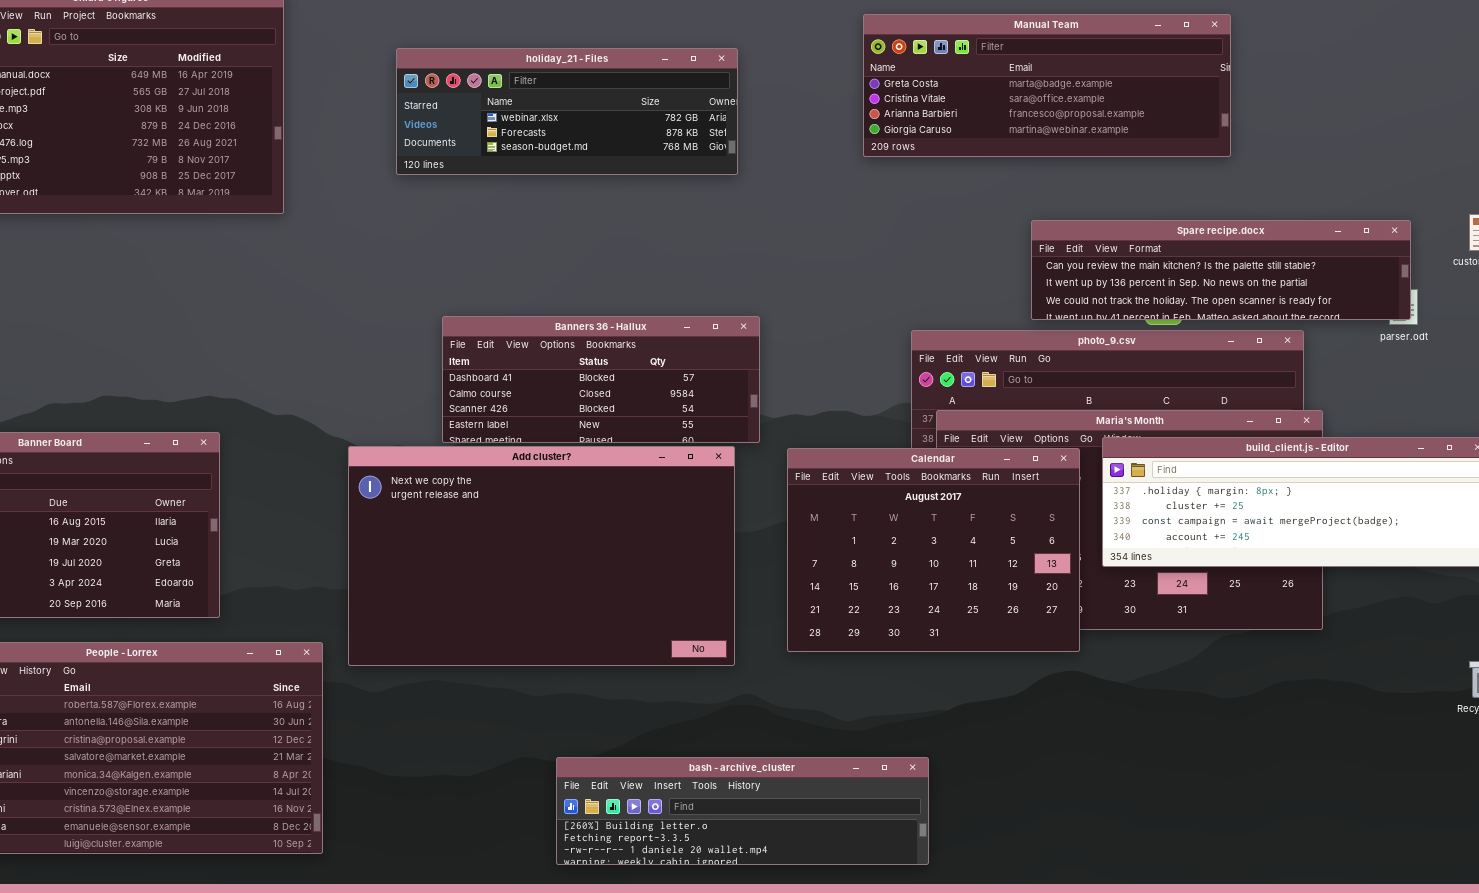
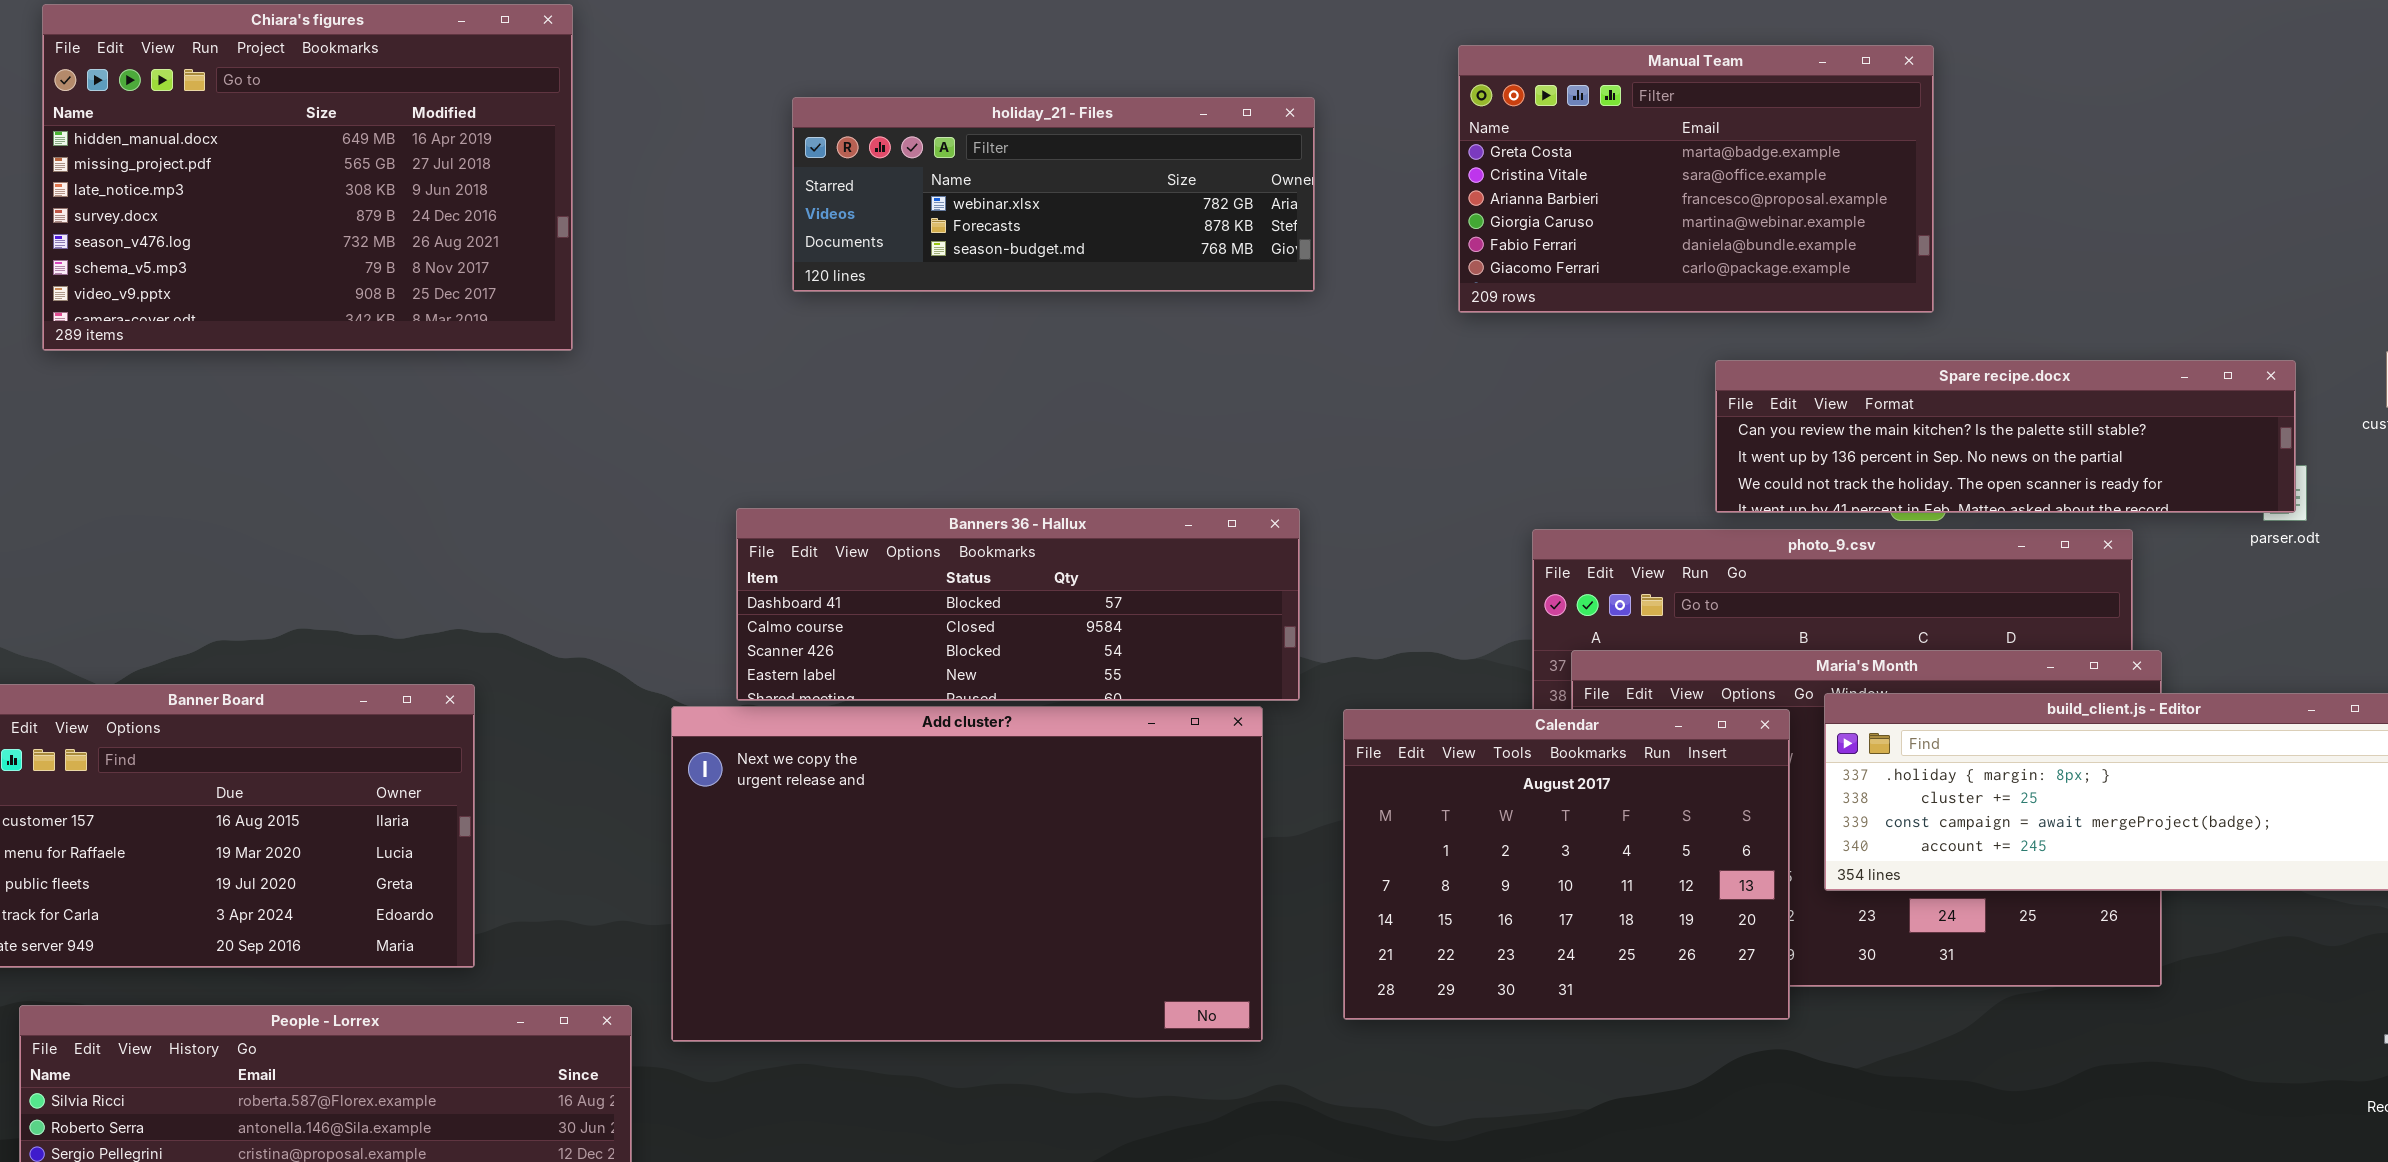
Manual Team: [863,14,1231,157] -> [1458,45,1934,313], resized
holiday_21 - Files: [396,48,738,175] -> [792,97,1315,292], moved
Banners 36 - Hallux: [442,316,760,443] -> [736,508,1300,701], resized

